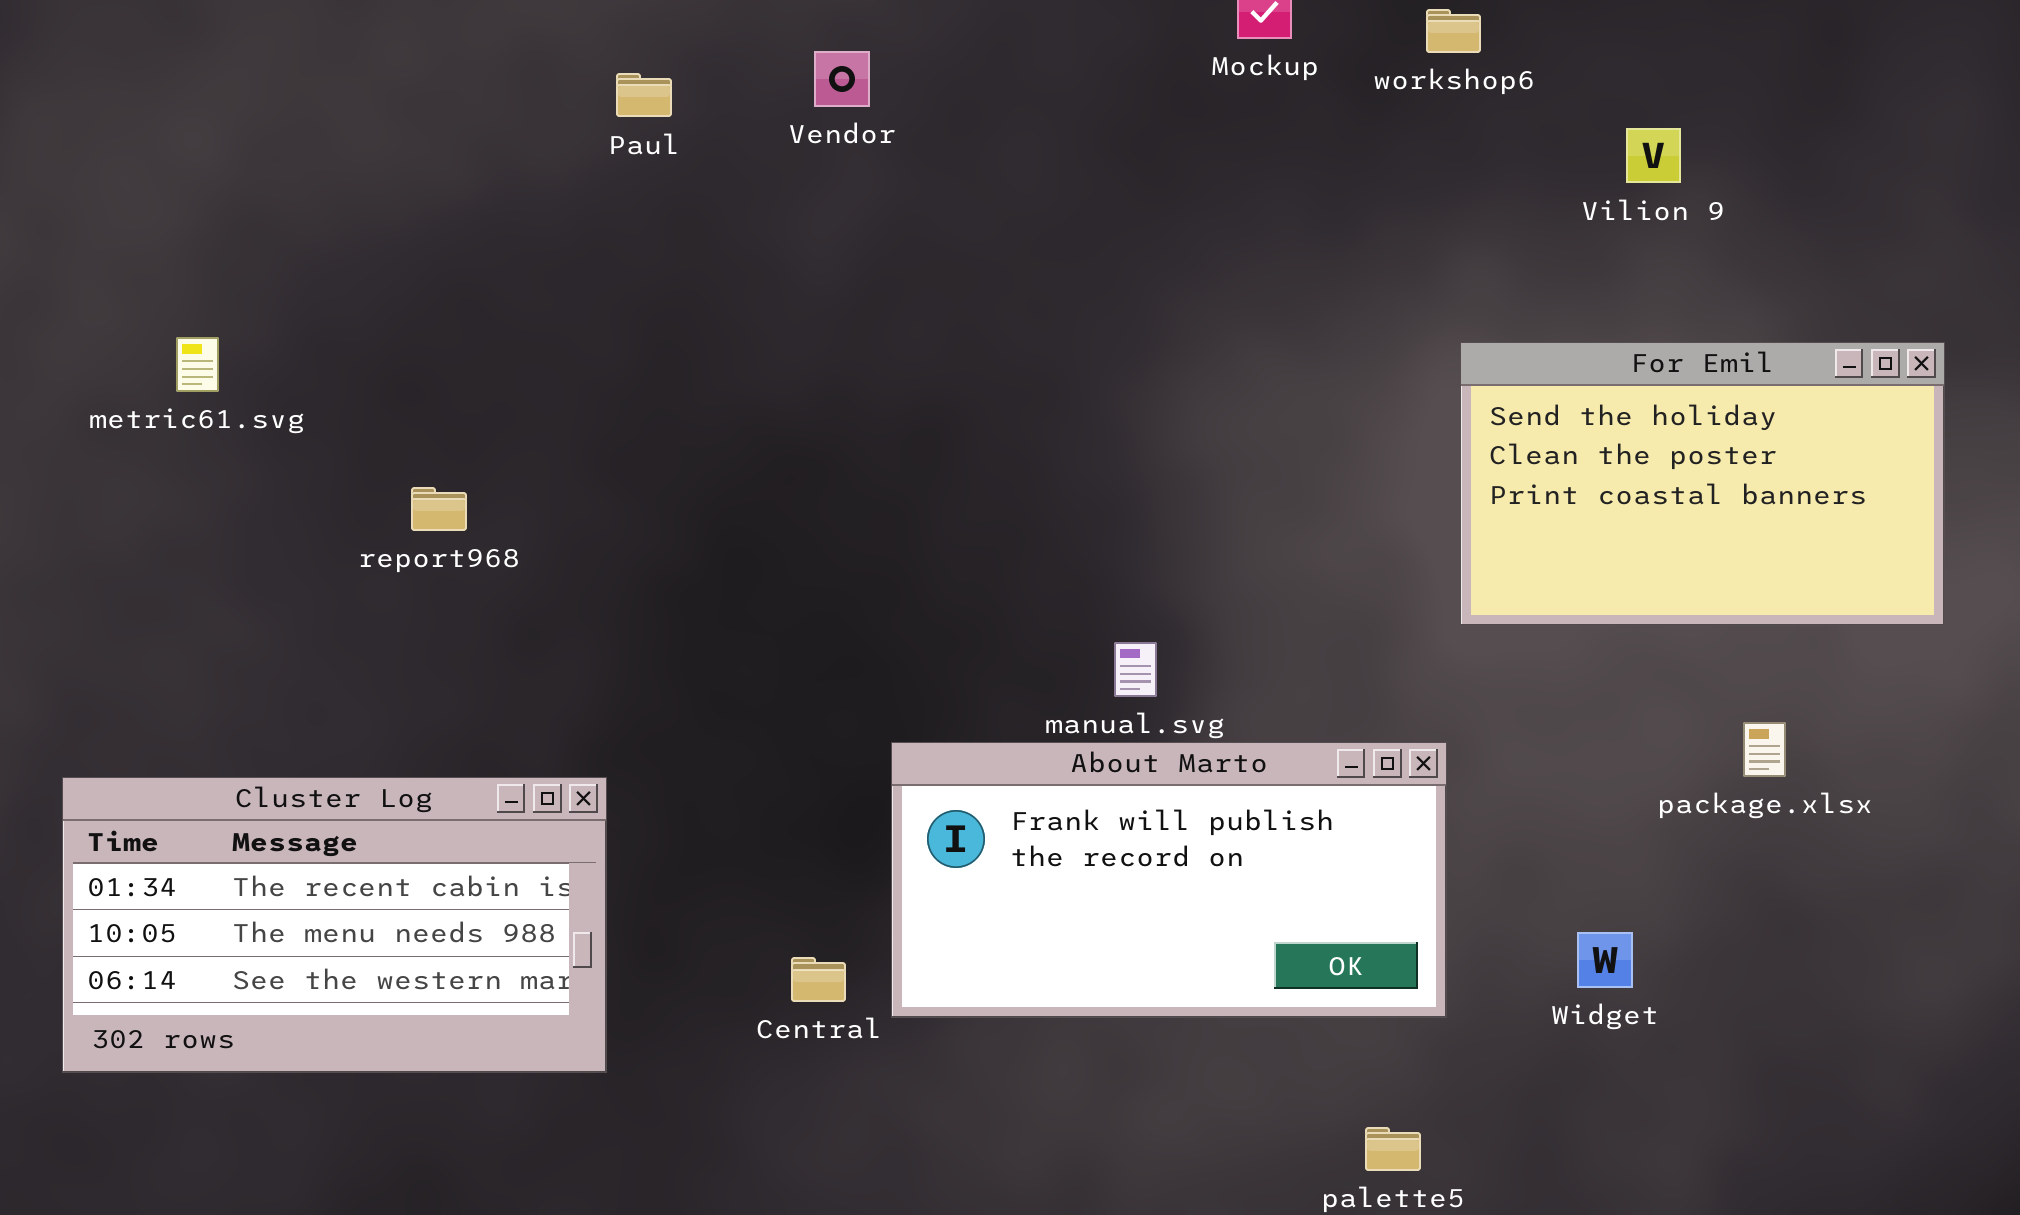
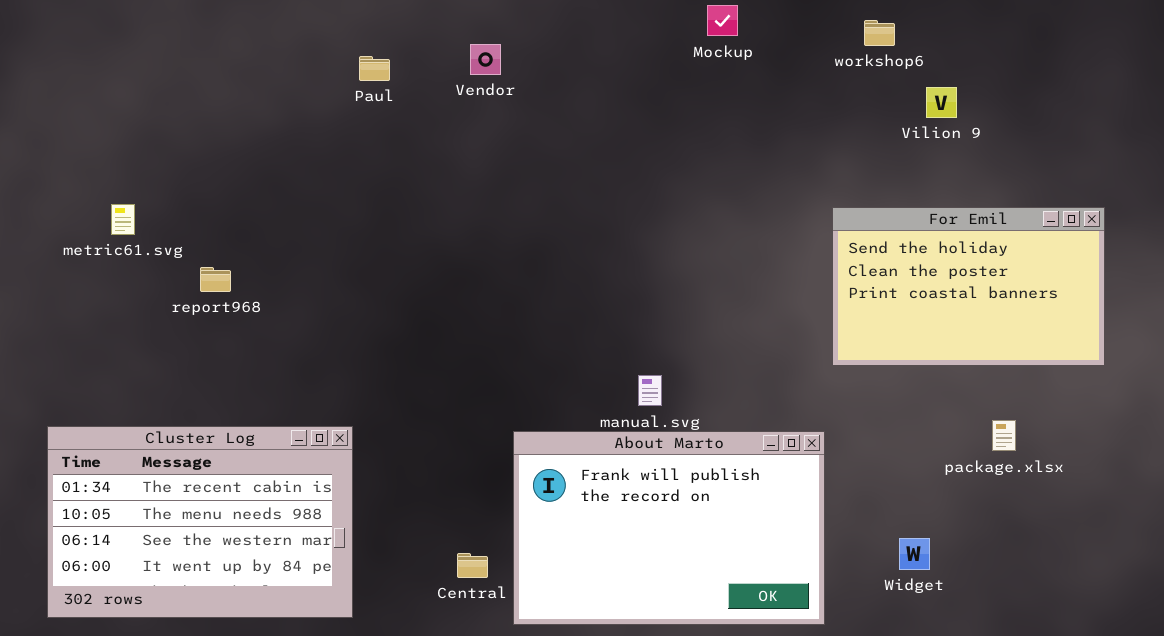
workshop6: [1426,9,1481,53] -> [864,20,895,46], moved
report968: [411,487,467,531] -> [200,267,231,292], moved
About Marto: [891,742,1447,1018] -> [513,431,825,625], resized
Cluster Log: [62,777,607,1073] -> [47,426,353,618], resized

